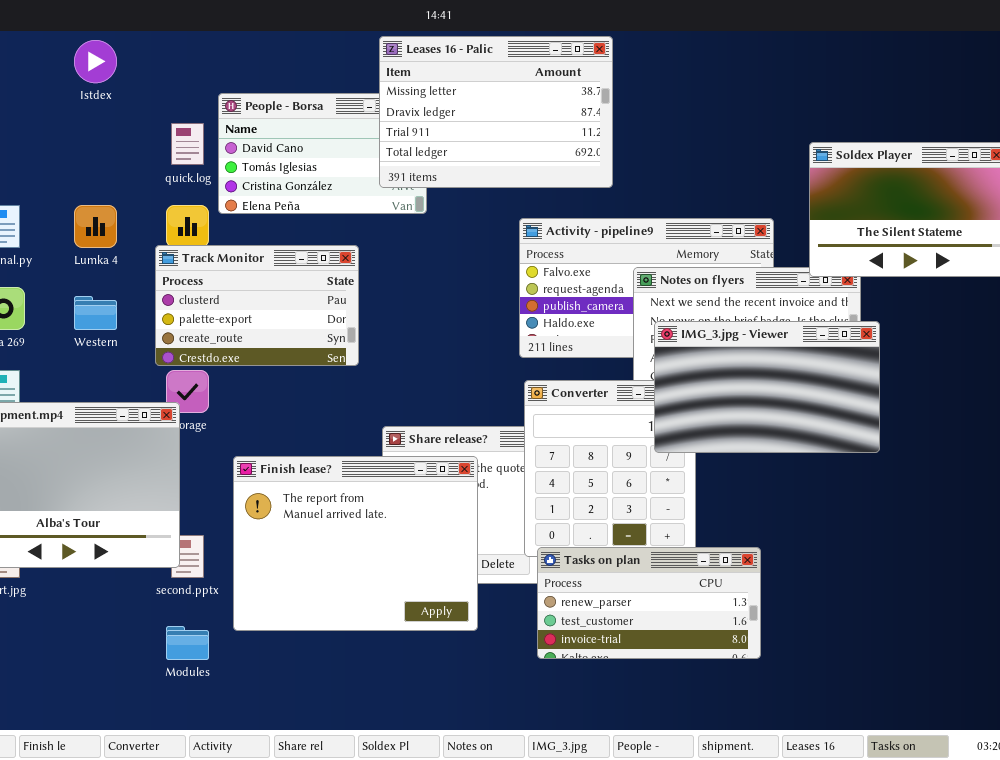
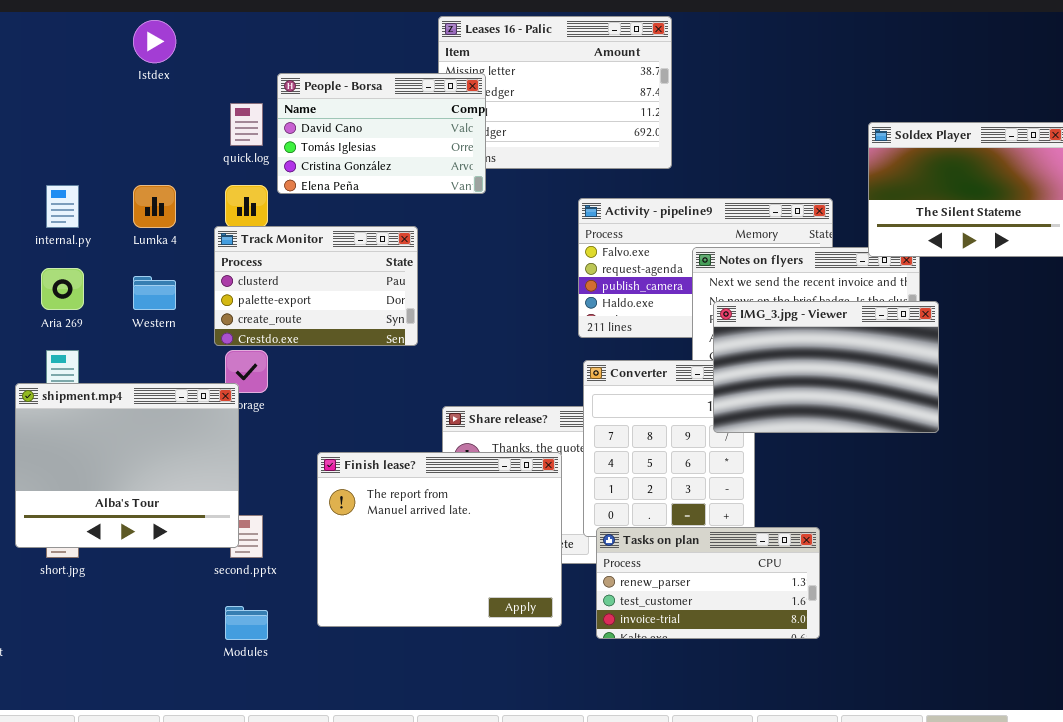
People - Borsa: [218,93,427,214] -> [277,73,486,194], raised
Finish lease?: [233,456,478,631] -> [317,452,562,627], moved

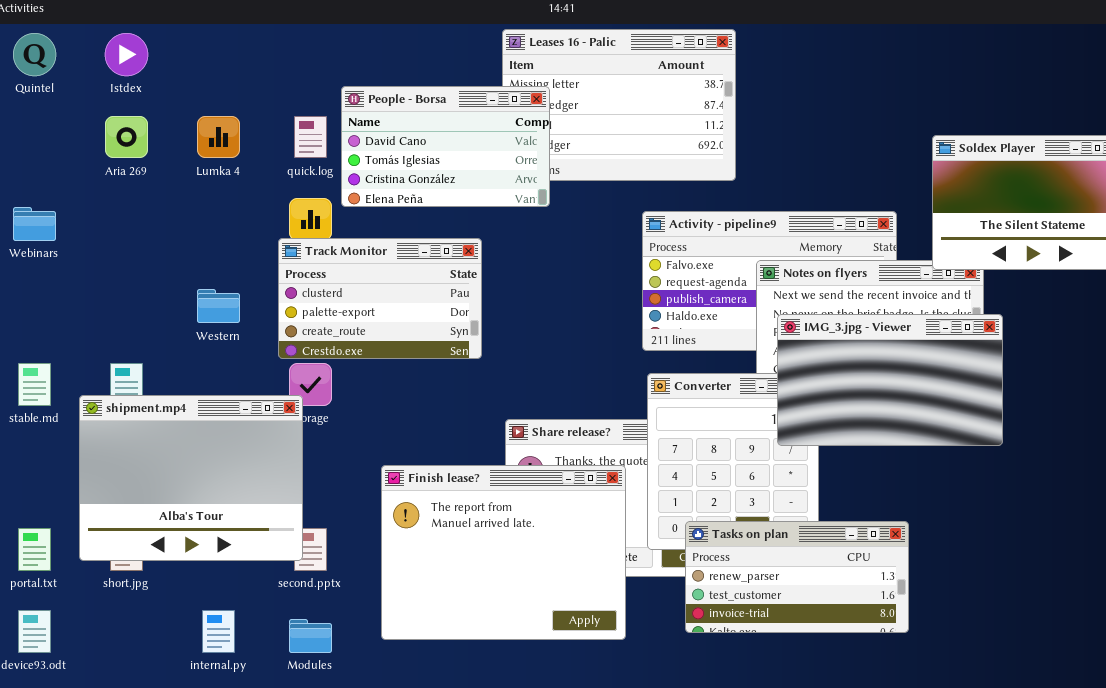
Istdex: [133,20,176,63] -> [105,33,148,76], moved
internal.py: [46,185,79,228] -> [202,610,235,653], moved
Lumka 4: [133,185,176,228] -> [197,116,240,158], moved
Aria 269: [41,268,84,310] -> [105,116,148,158], moved
Tasks on plan: [596,527,820,639] -> [685,521,909,633], moved

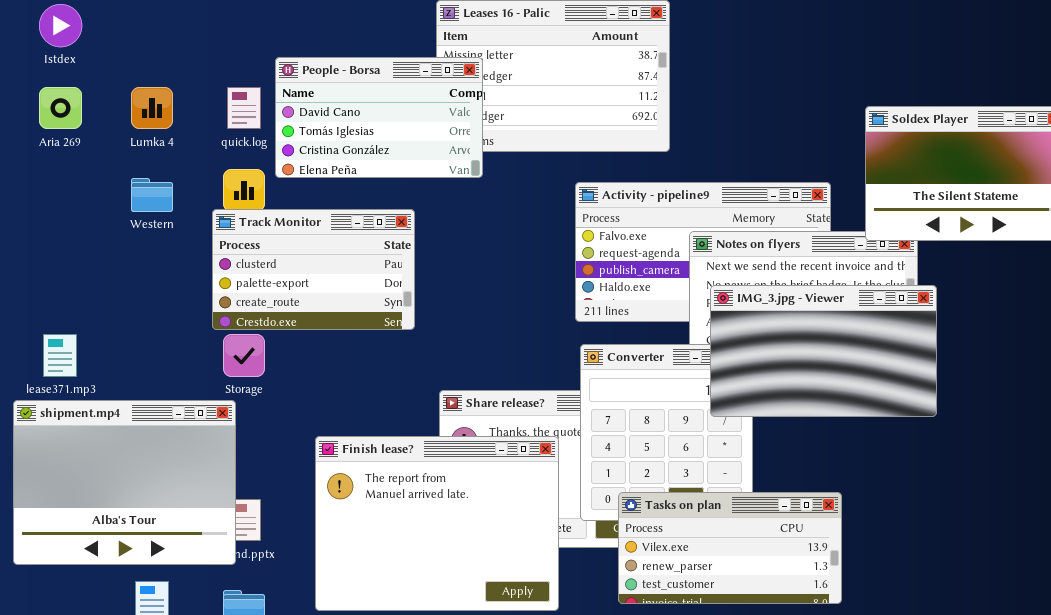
Western: [197,289,240,323] -> [131,178,173,212], moved
shipment.mp4: [79,395,303,561] -> [13,400,236,565], moved
Tasks on plan: [685,521,909,633] -> [618,492,842,604], scrolled up 1 row

